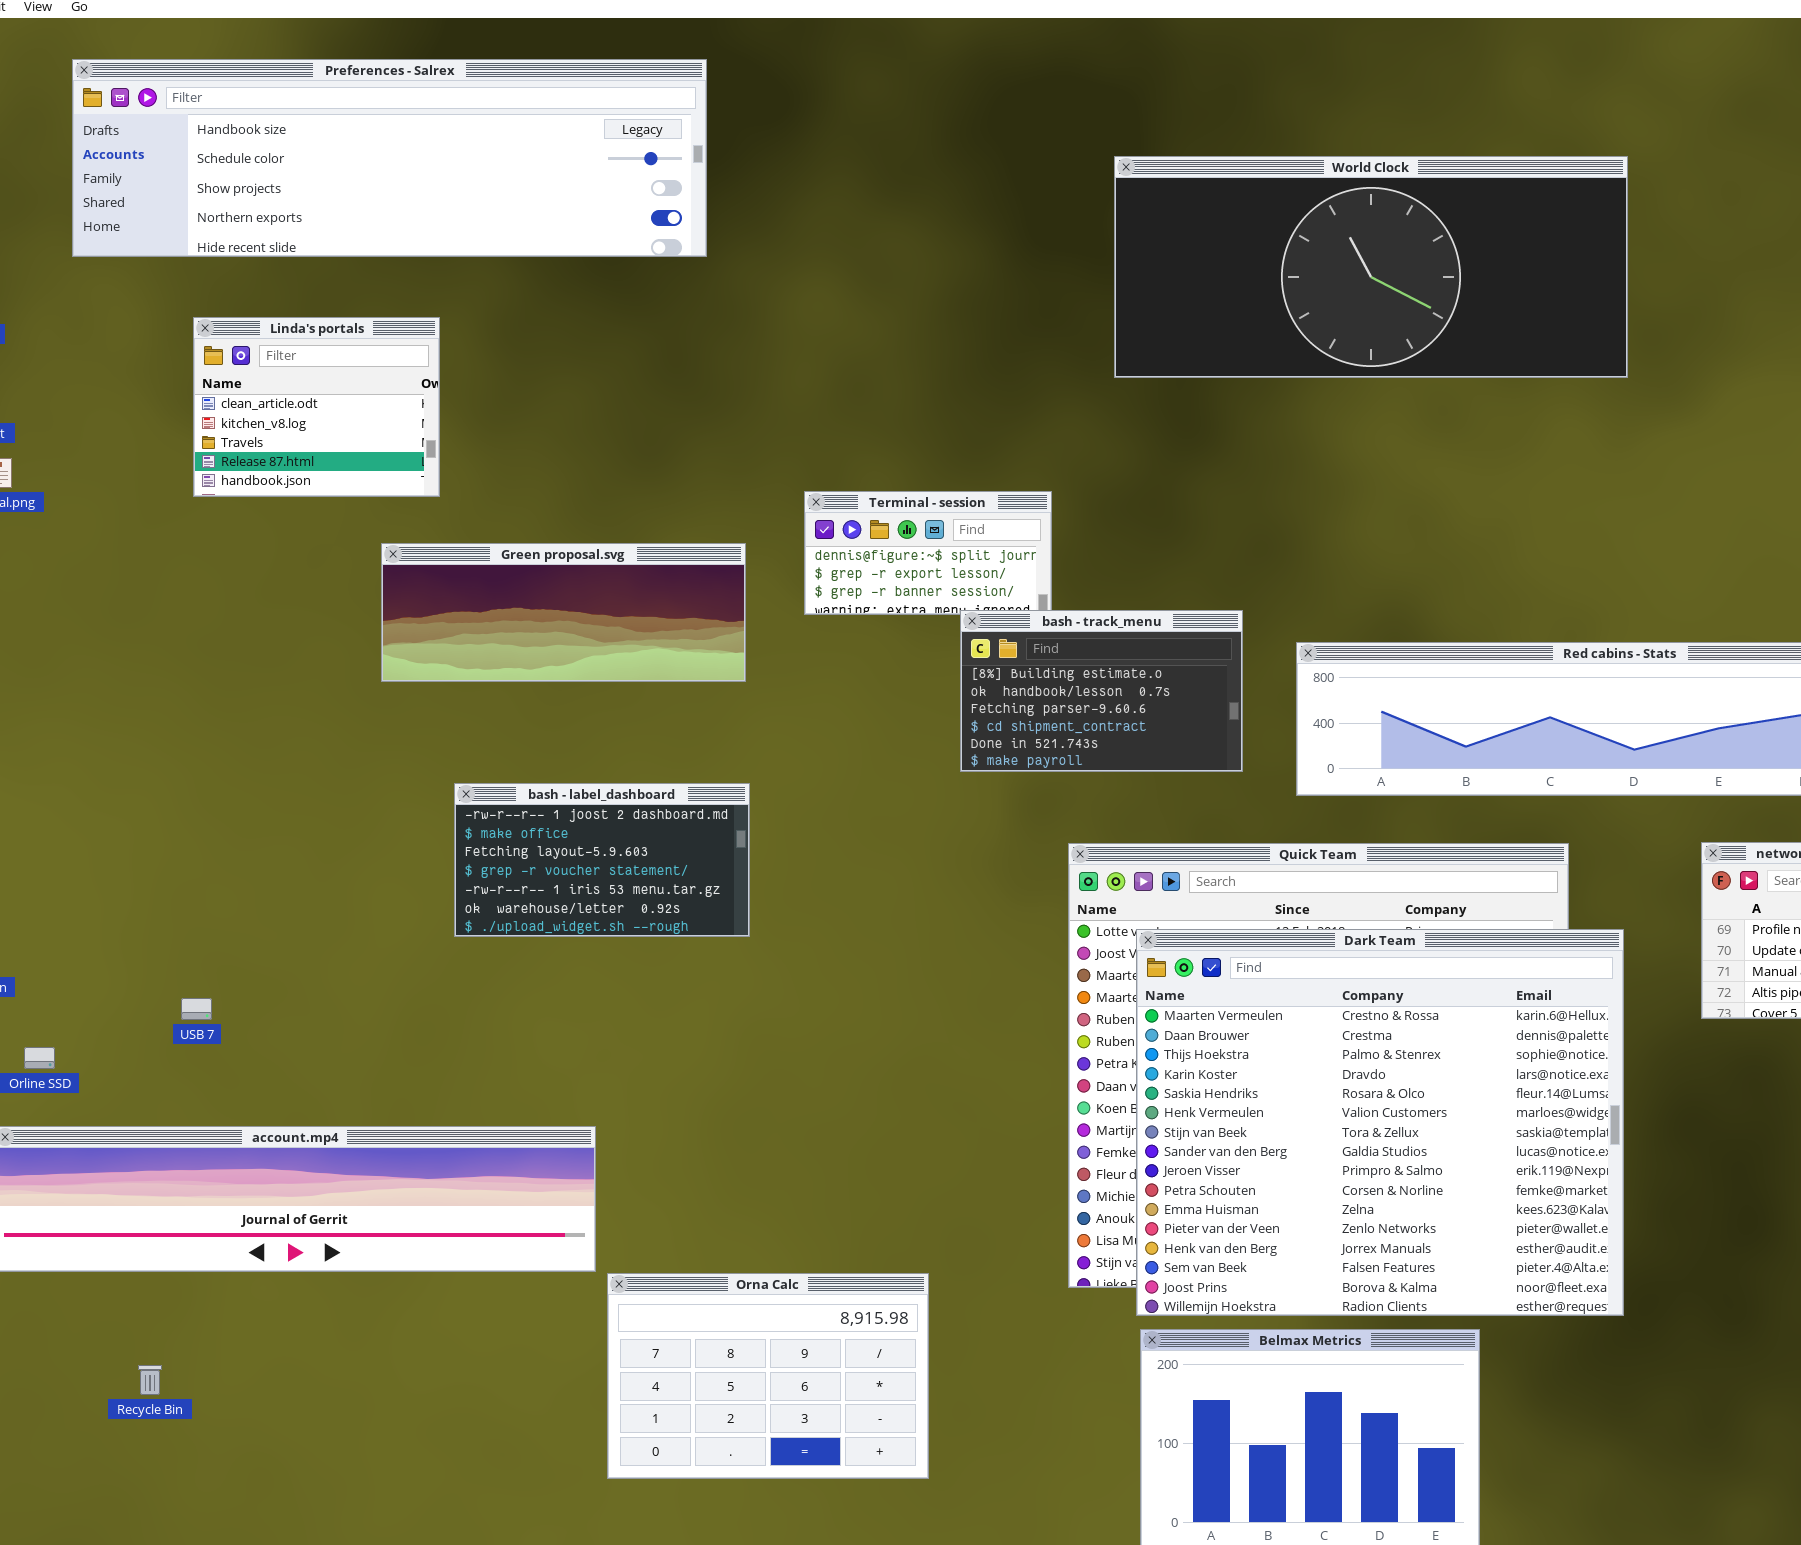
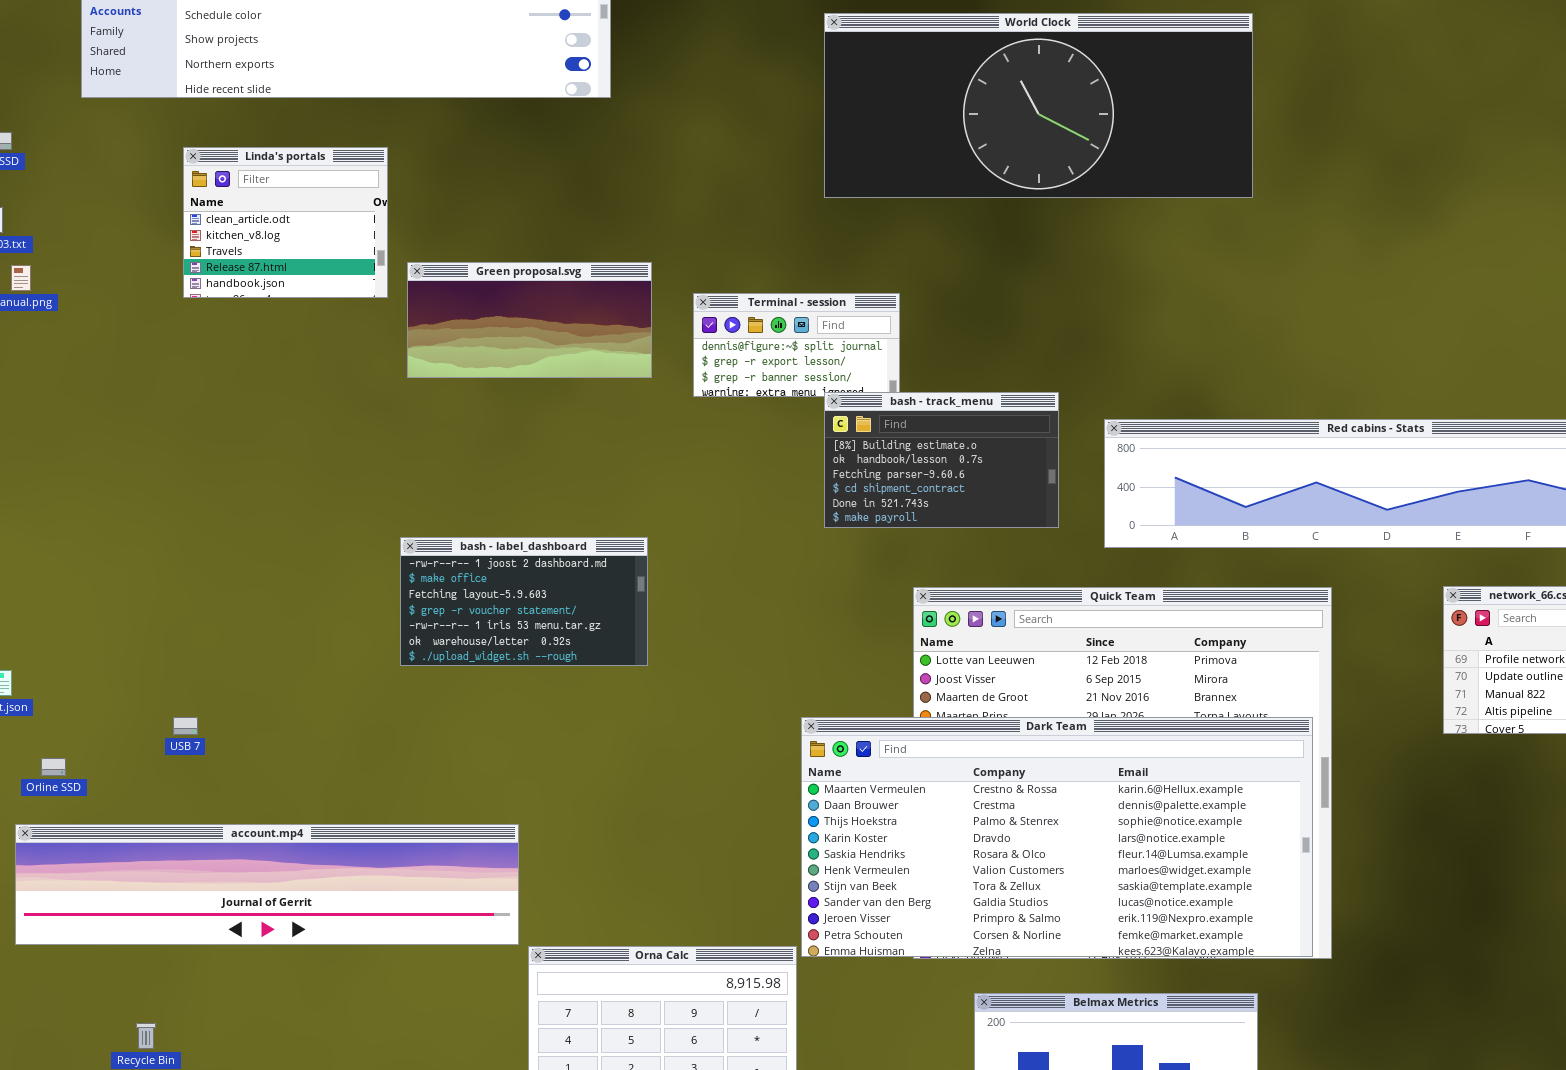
World Clock: [1114,156,1628,378] -> [824,13,1253,198], moved
Green proposal.svg: [381,543,746,682] -> [407,262,652,378], moved, resized
Dark Team: [1136,929,1624,1316] -> [801,717,1313,957], moved, resized

